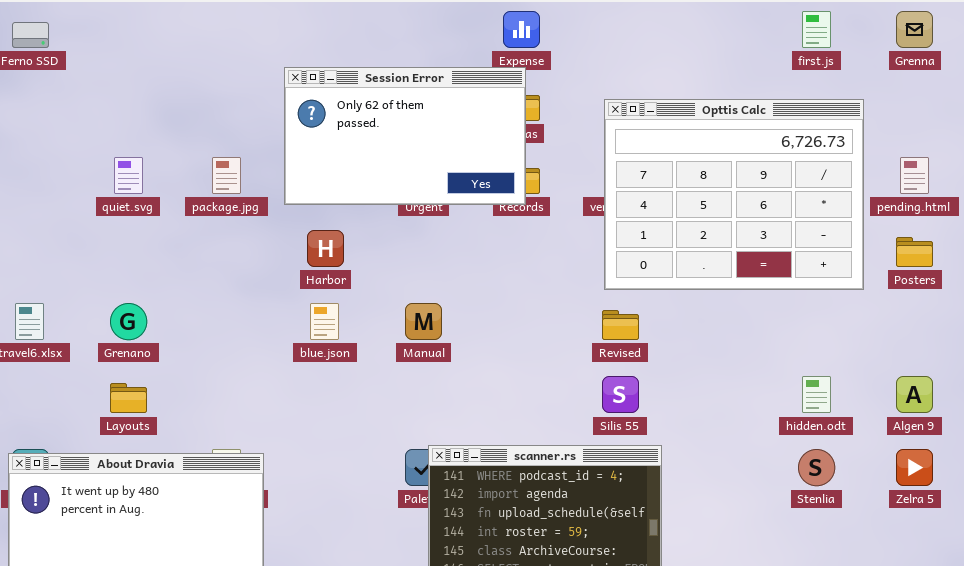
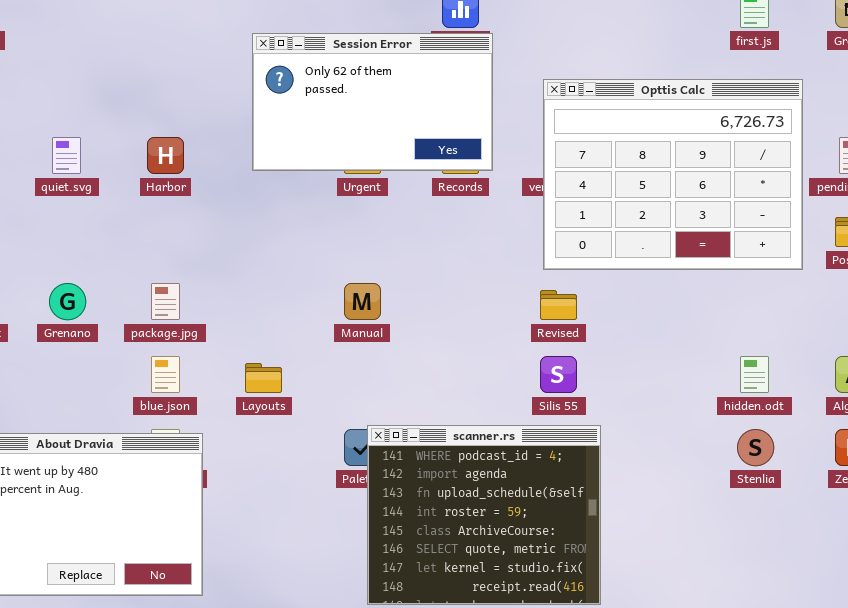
Session Error: [284,67,526,205] -> [252,33,493,171], moved
package.jpg: [212,157,241,194] -> [151,283,180,320], moved
Harbor: [307,230,344,267] -> [147,137,184,174], moved
blue.json: [310,303,339,340] -> [151,356,180,393], moved
Layouts: [110,383,147,413] -> [245,363,282,393], moved

